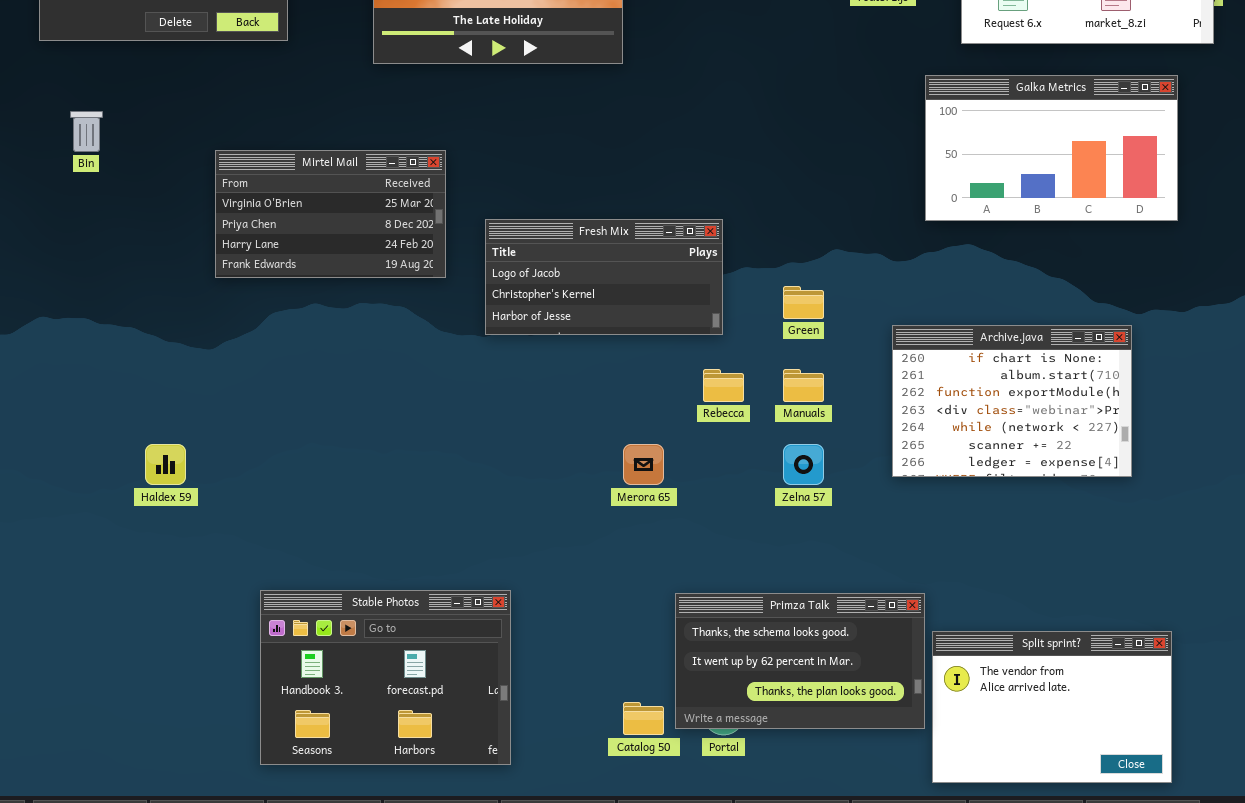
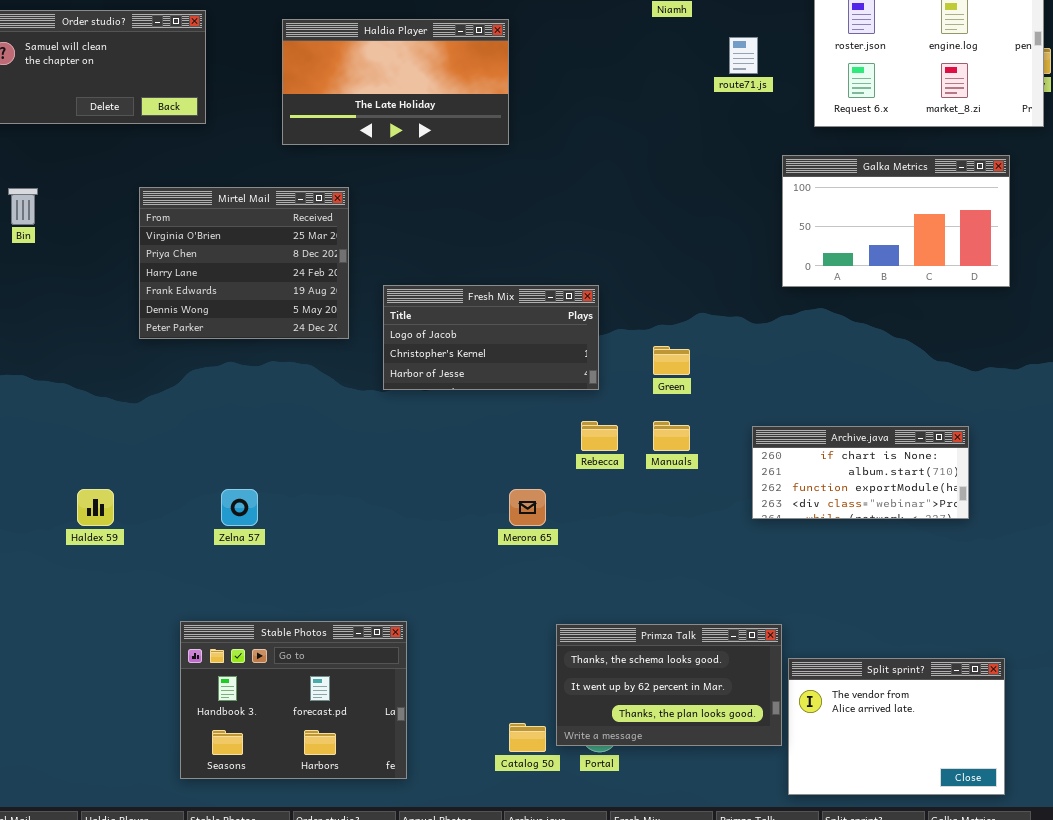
Mirtel Mail: [215,150,446,278] -> [139,187,349,339], resized
Archive.java: [892,325,1132,477] -> [752,426,969,519], resized
Zelna 57: [783,444,824,485] -> [221,489,258,526], moved

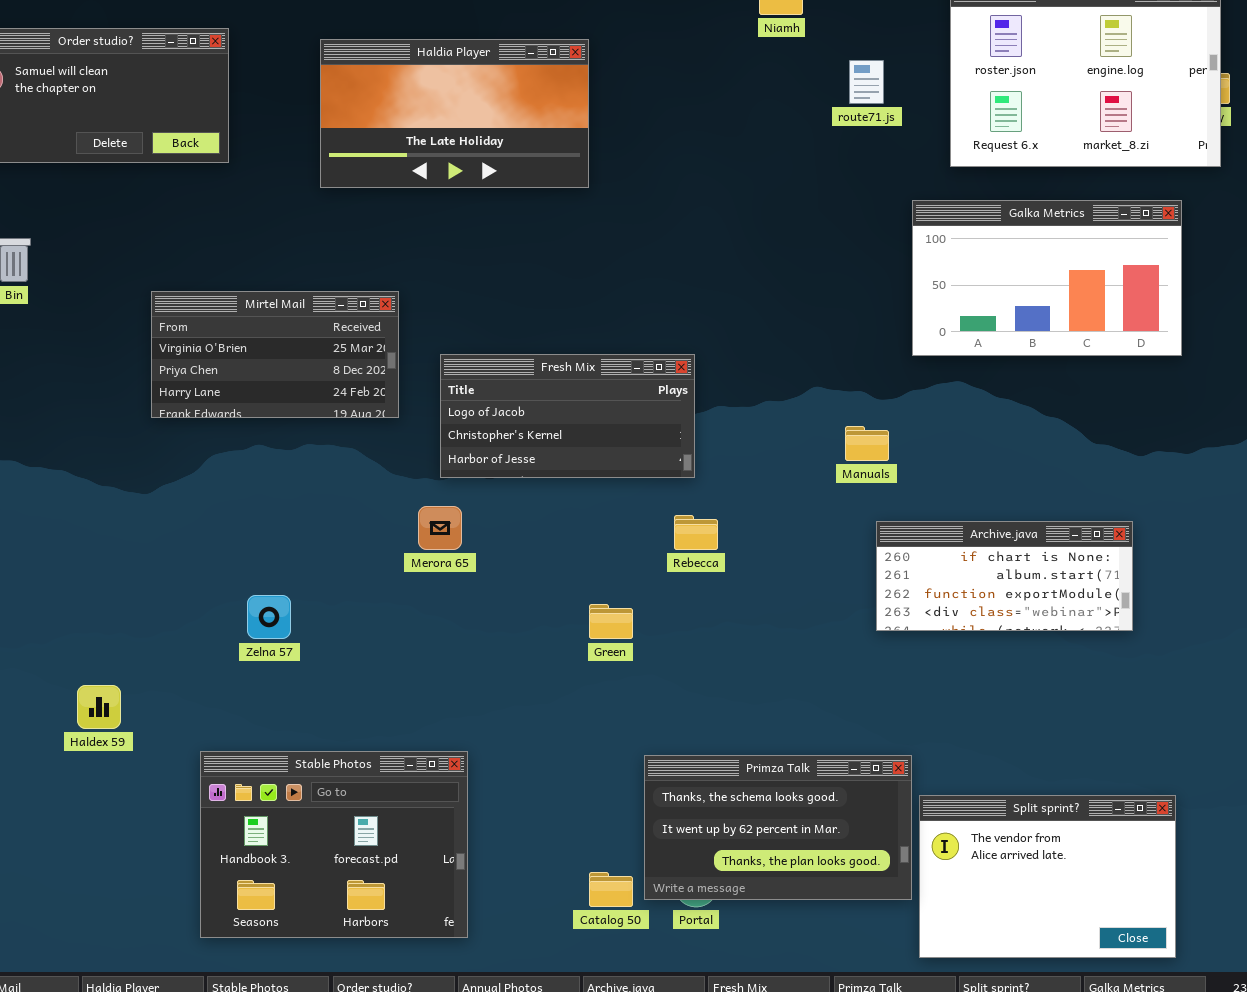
Mirtel Mail: [139,187,349,339] -> [151,291,399,418], resized
Green: [653,346,690,375] -> [589,604,633,639], moved
Manuals: [653,421,690,451] -> [845,426,889,461], moved
Haldex 59: [77,489,114,526] -> [77,685,121,729], moved
Merora 65: [509,489,546,526] -> [418,506,462,550], moved

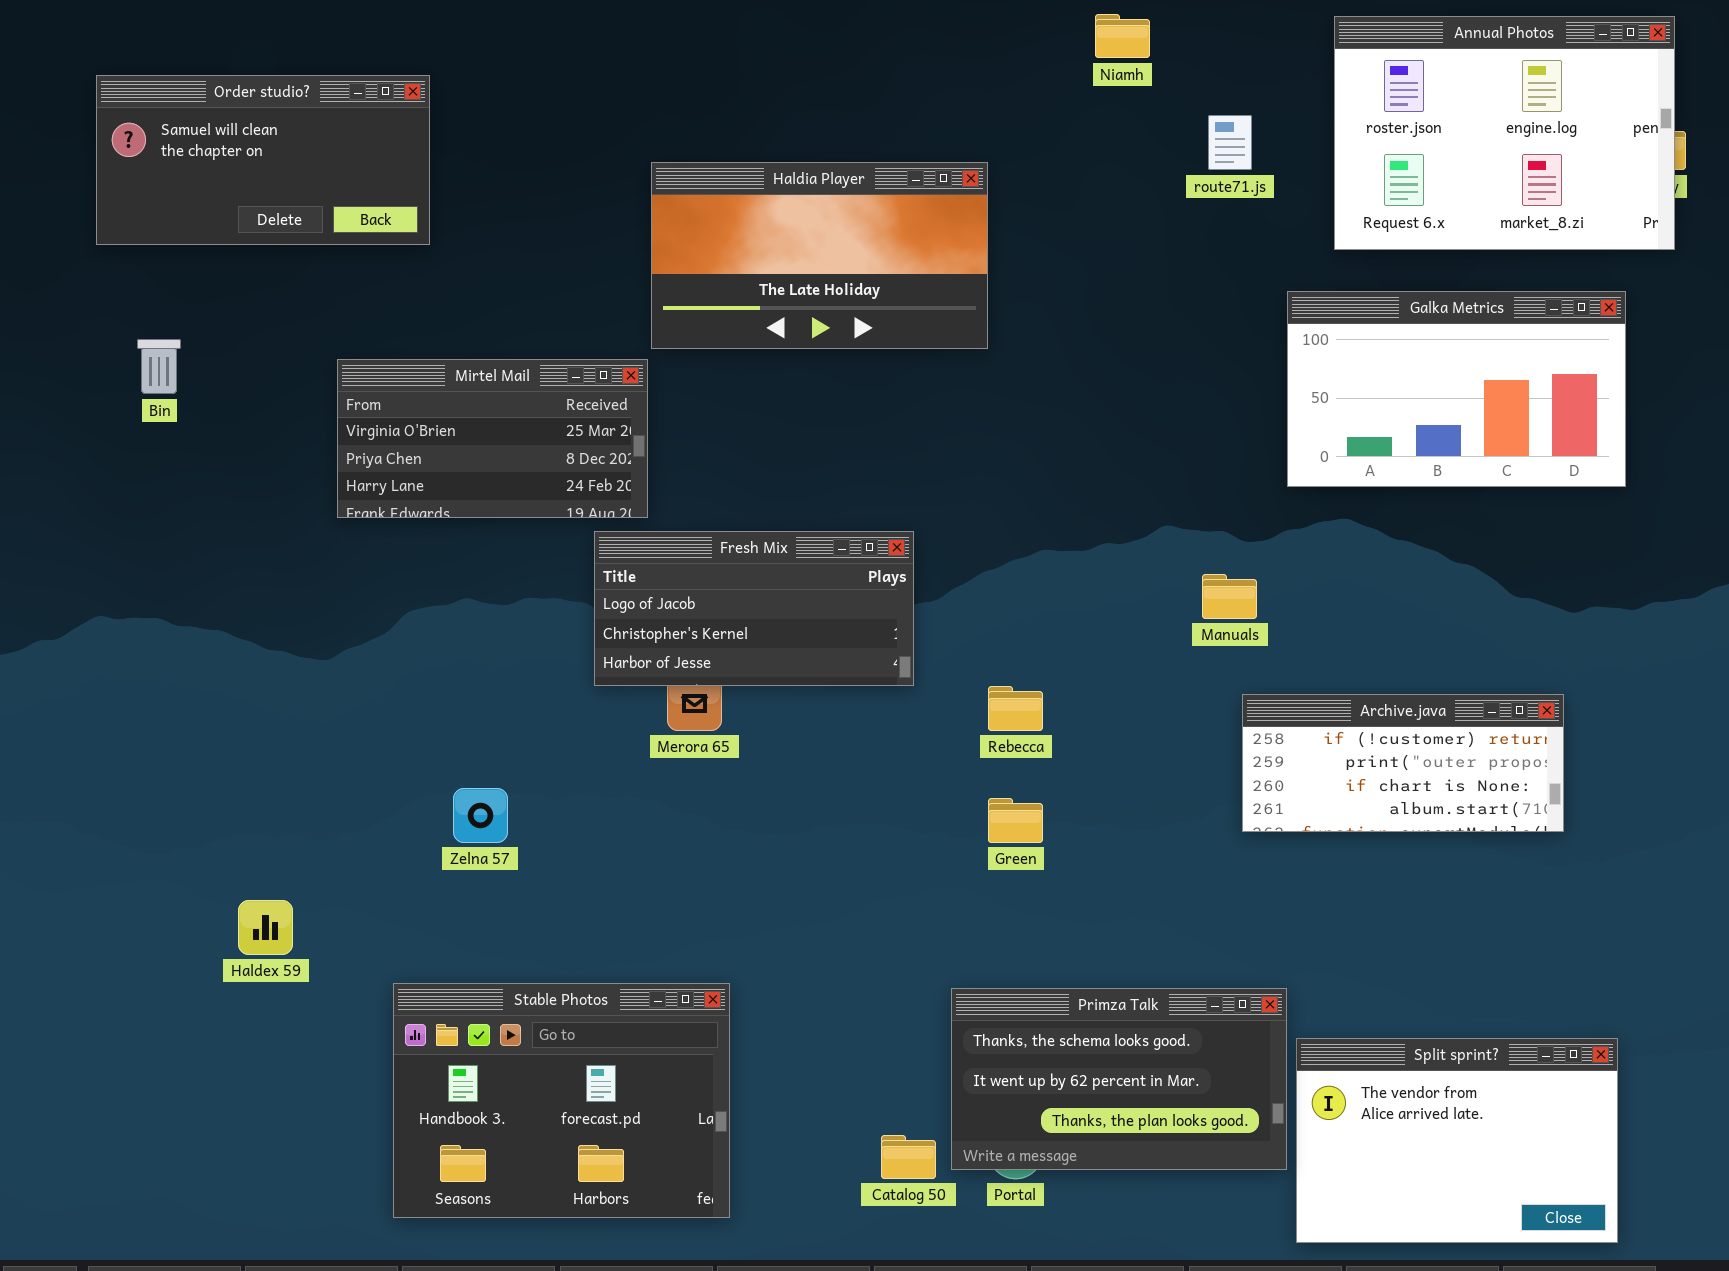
Haldia Player: [320,39,589,188] -> [651,162,988,349], moved
Mirtel Mail: [151,291,399,418] -> [337,359,648,518], moved
Fresh Mix: [440,354,695,478] -> [594,531,914,686], moved
Archive.java: [876,521,1133,631] -> [1242,694,1564,832], scrolled up 2 rows
Green: [589,604,633,639] -> [988,798,1043,843], moved

